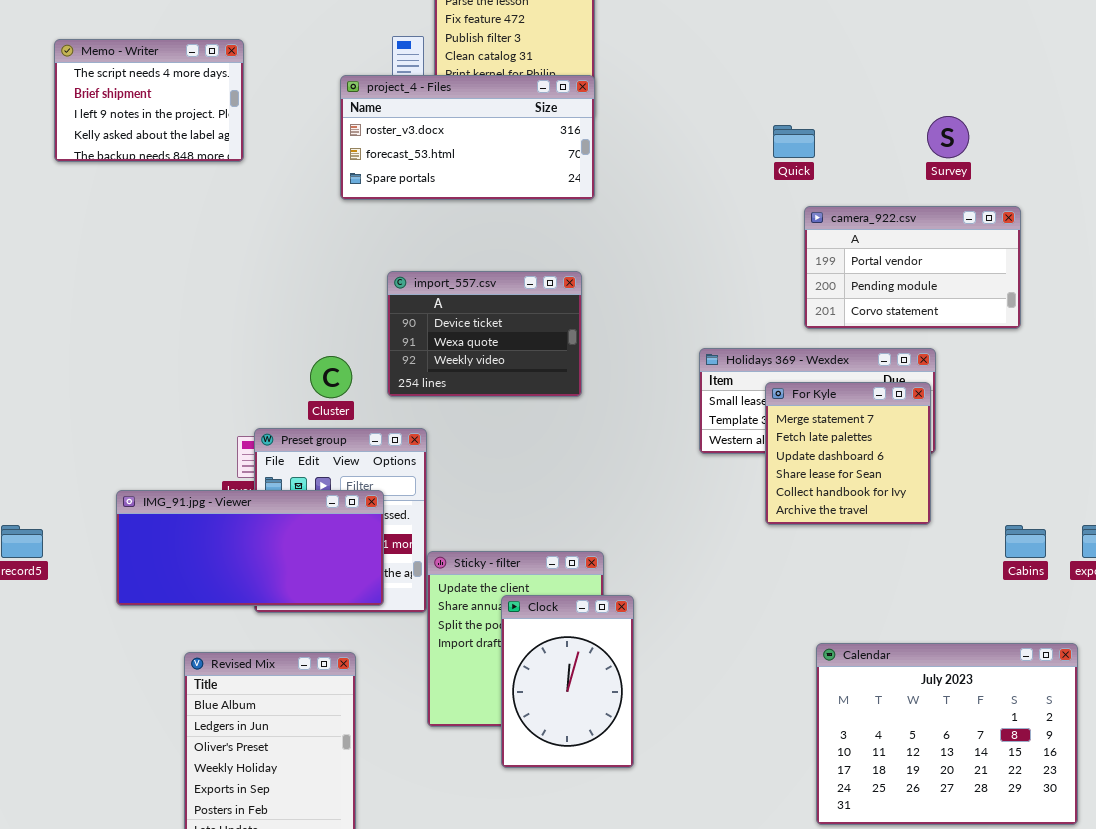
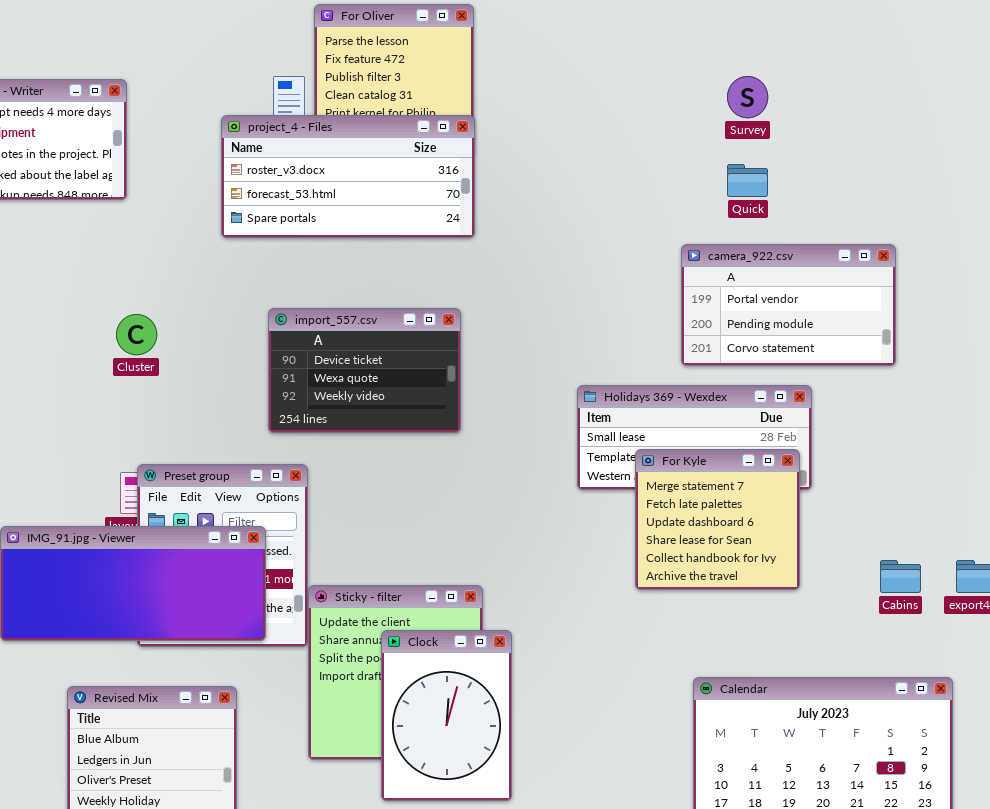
Survey: [927,116,969,158] -> [727,76,768,118], moved
Quick: [773,125,815,158] -> [727,164,768,197], moved
Cluster: [310,356,352,398] -> [116,314,157,355], moved
For Kyle: [765,382,931,525] -> [635,449,800,590], moved

